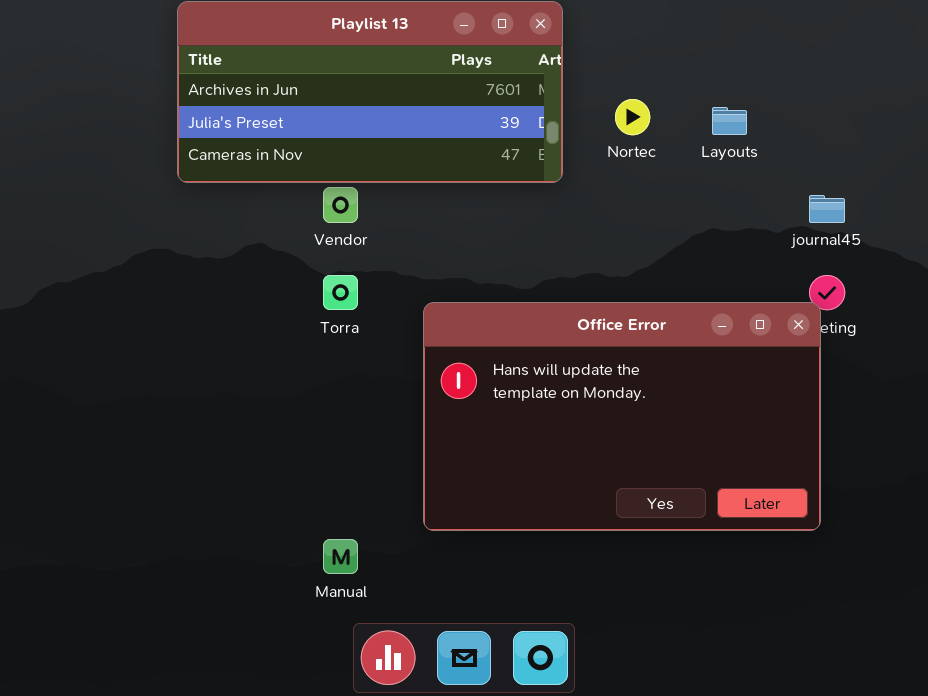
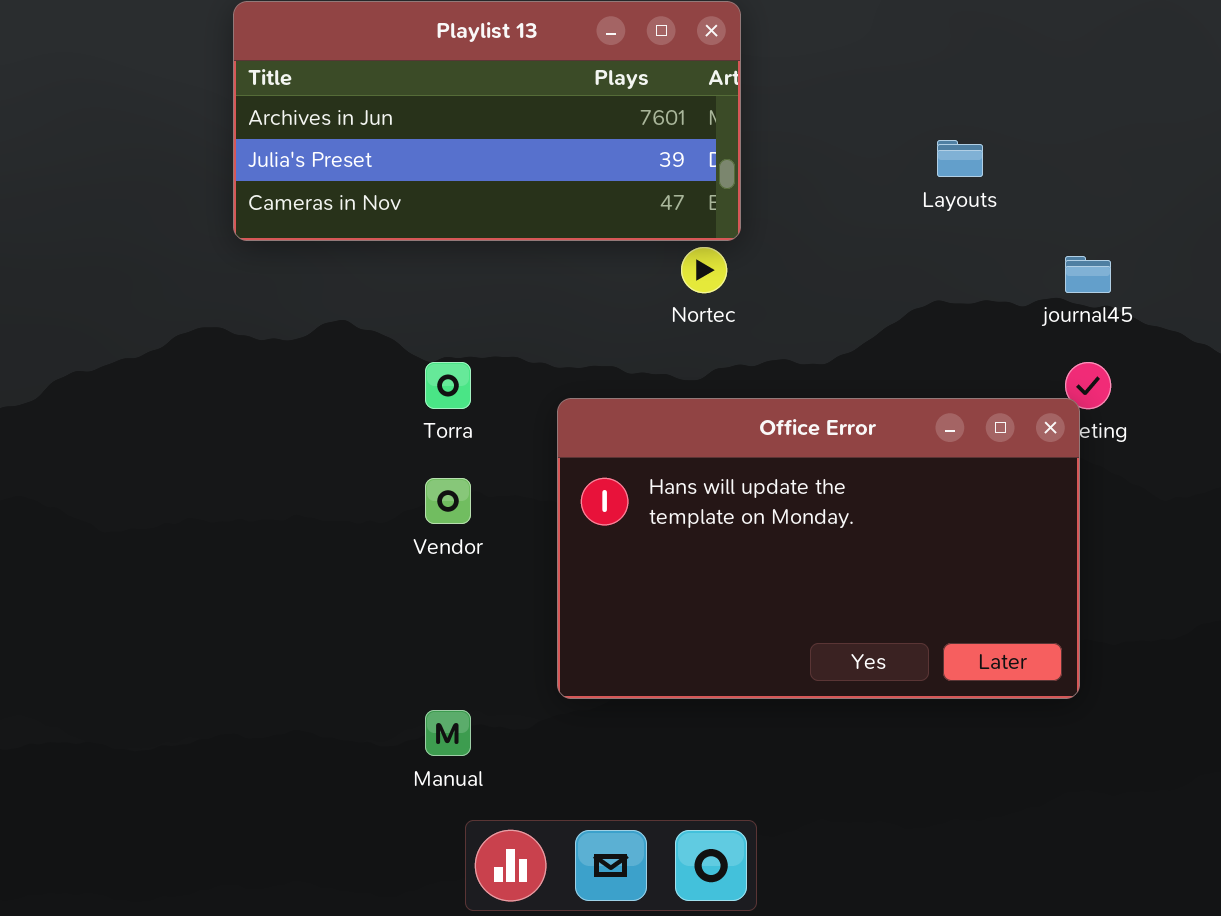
Nortec: [615,99,650,135] -> [681,247,727,293], moved
Vendor: [323,187,358,223] -> [425,478,471,524], moved

